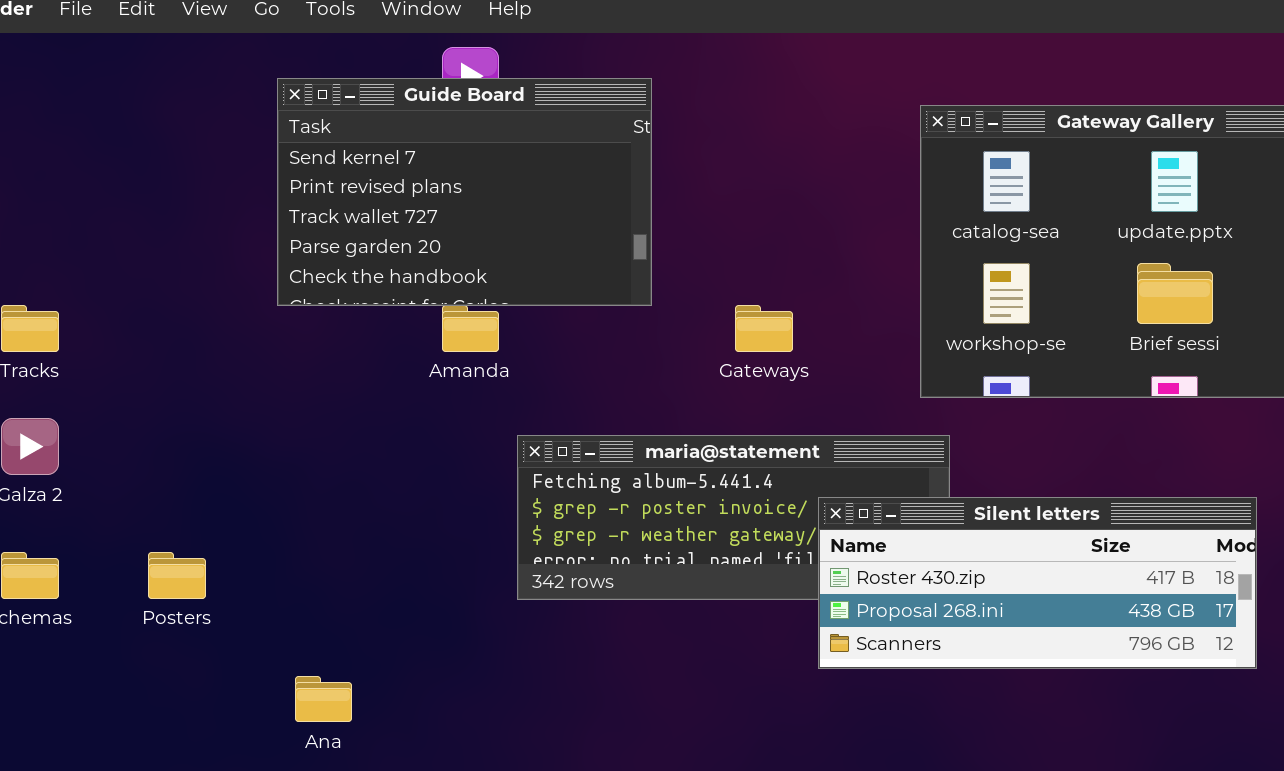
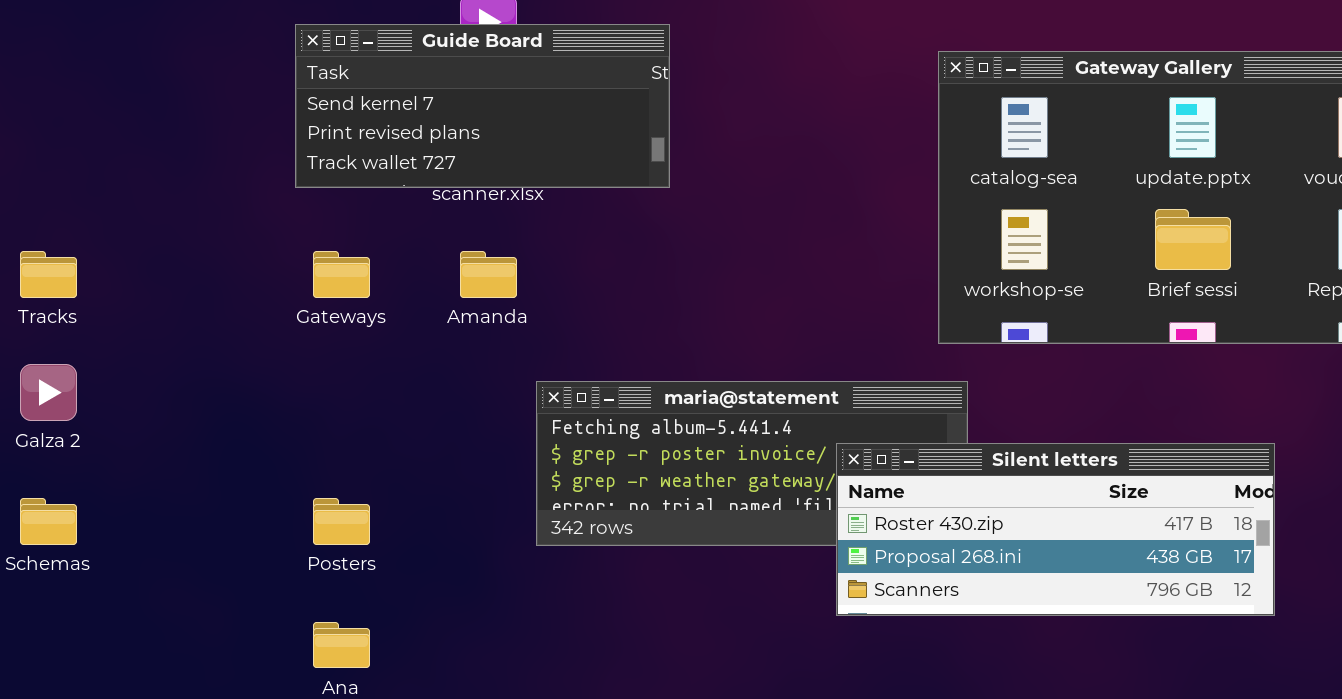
Guide Board: [277,78,652,306] -> [295,24,670,188], resized
Gateways: [735,305,793,352] -> [313,251,370,298], moved
Posters: [148,552,206,599] -> [313,498,370,545], moved

